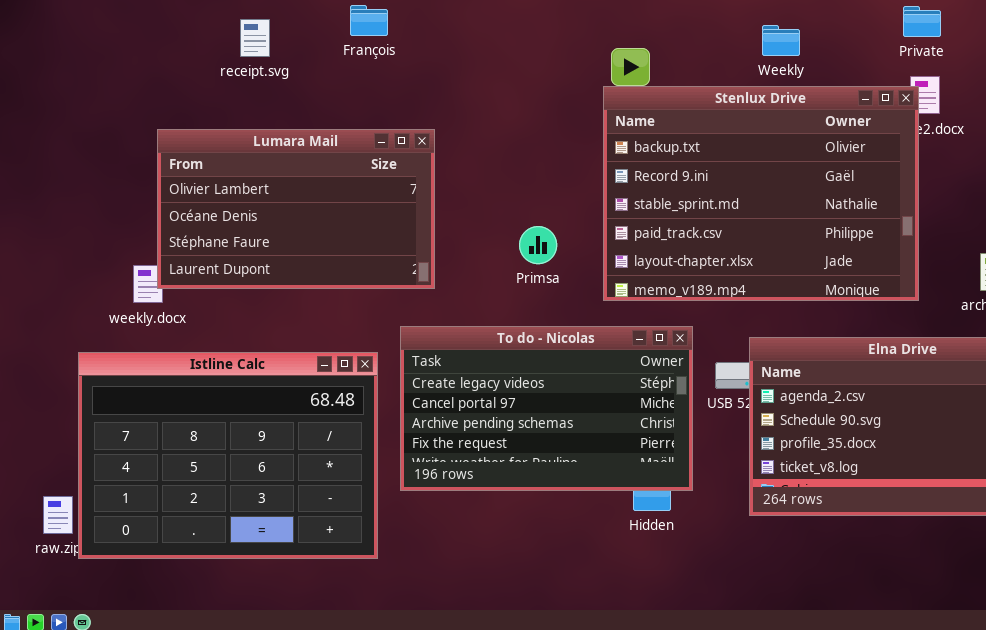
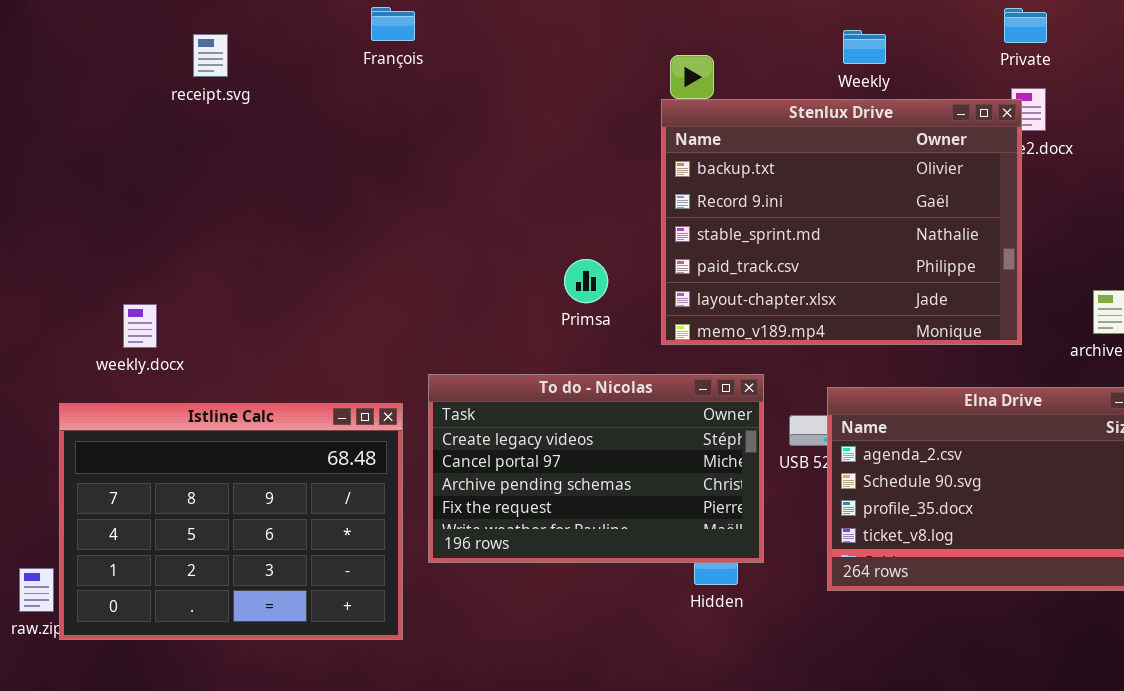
receipt.svg: [240,19,270,57] -> [193,34,228,77], moved
Lumara Mail: [157,129,435,289] -> none, closed

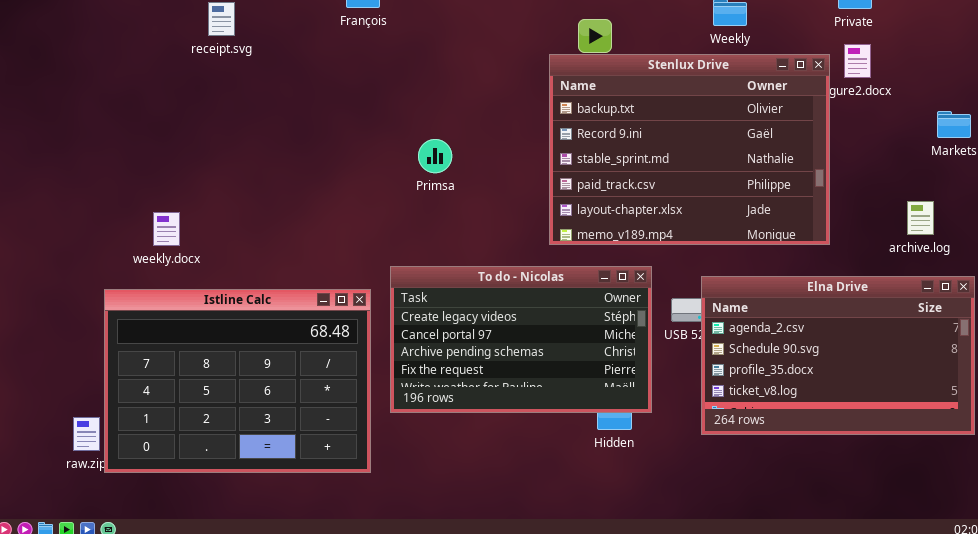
Stenlux Drive: [661,99,1022,345] -> [549,54,830,245], moved
Primsa: [564,259,608,303] -> [418,139,452,173], moved

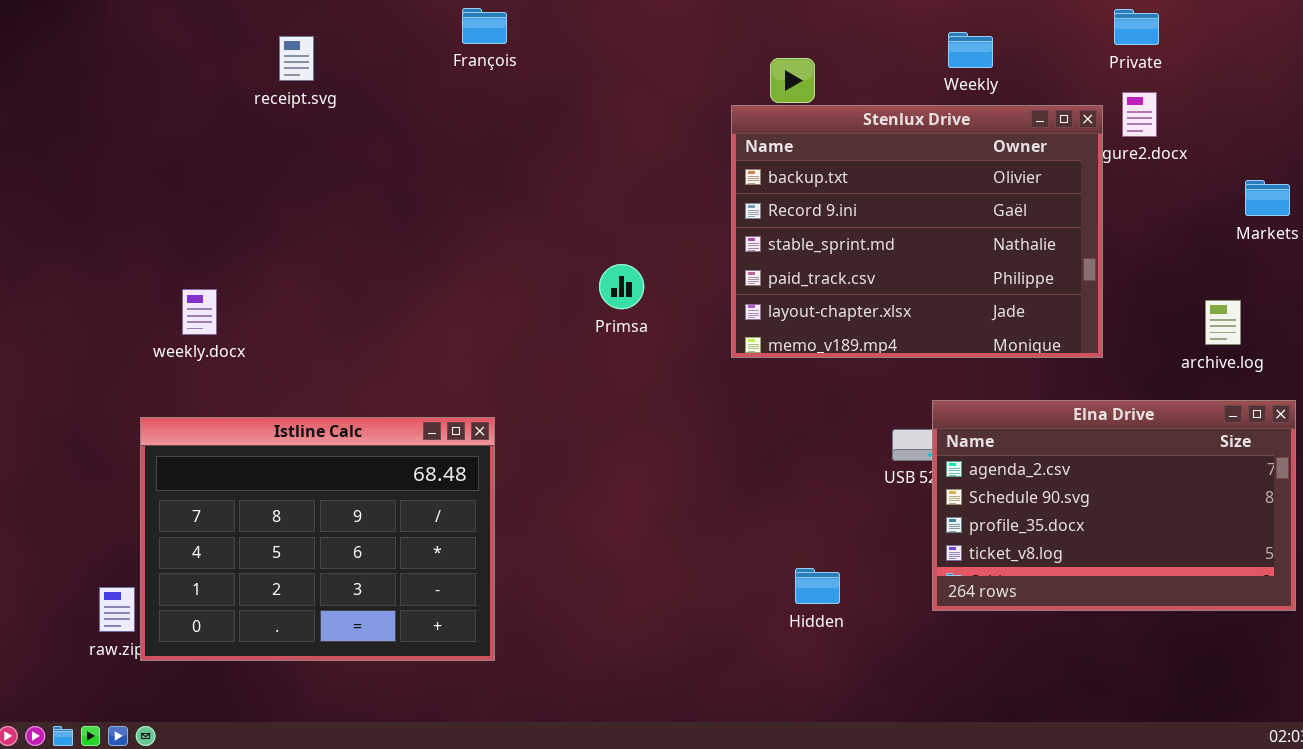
Primsa: [418,139,452,173] -> [599,264,644,309], moved
weekly.docx: [153,212,180,246] -> [182,289,217,335], moved
To do - Nicolas: [390,266,652,413] -> none, closed

